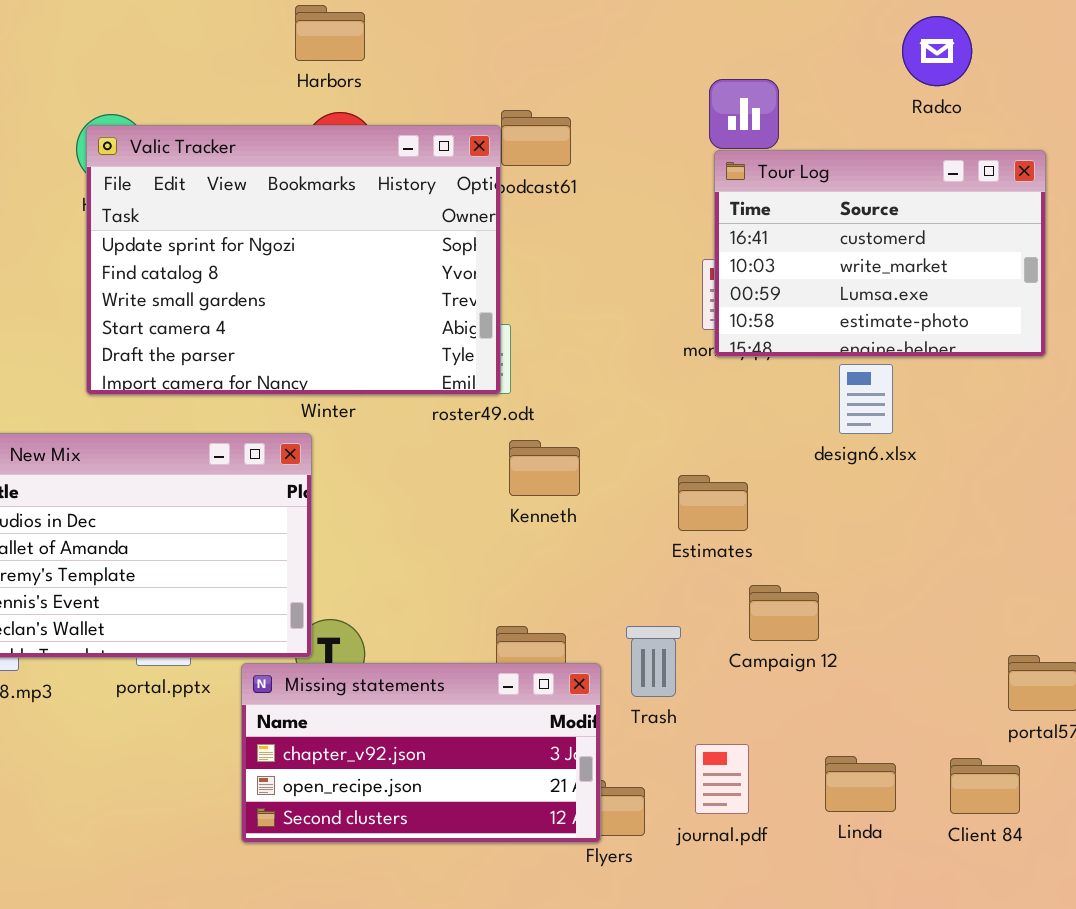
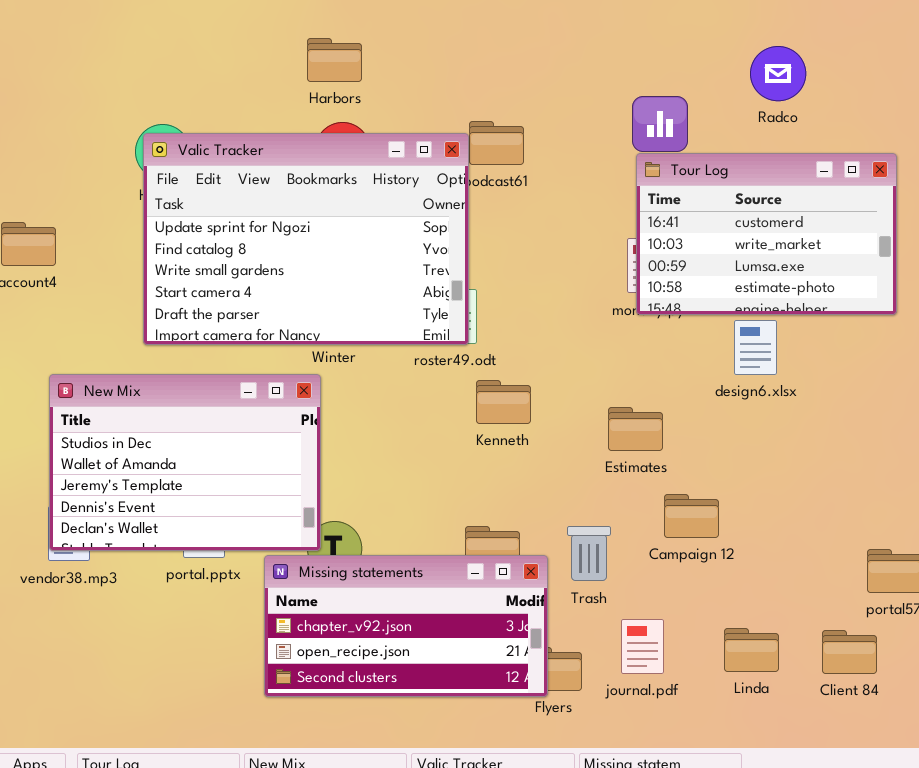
Radco: [902,16,972,86] -> [750,46,806,101], moved

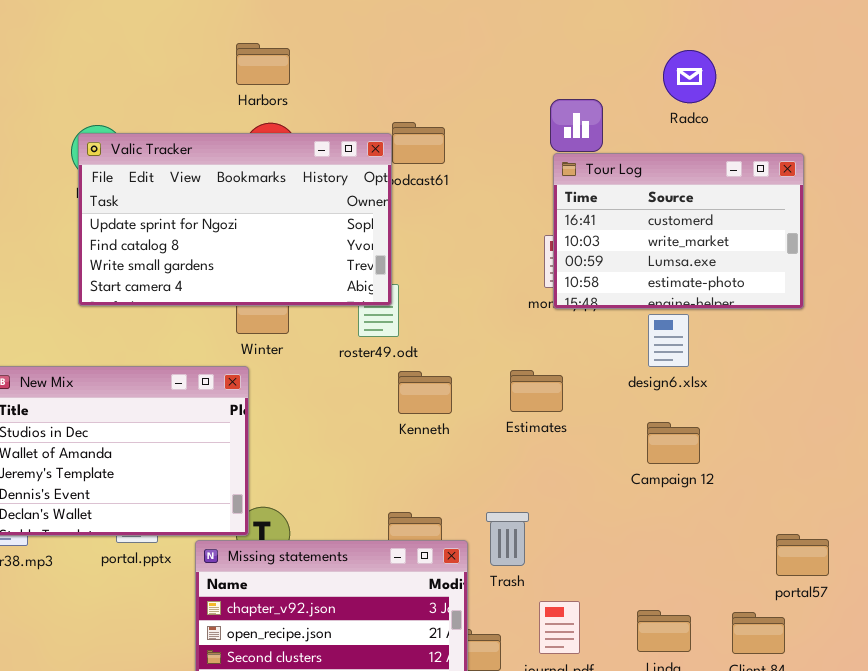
Valic Tracker: [143,133,469,345] -> [78,133,392,306], resized
Estimates: [608,407,663,451] -> [510,370,563,412], moved
Campaign 12: [664,494,719,538] -> [647,422,700,464], moved

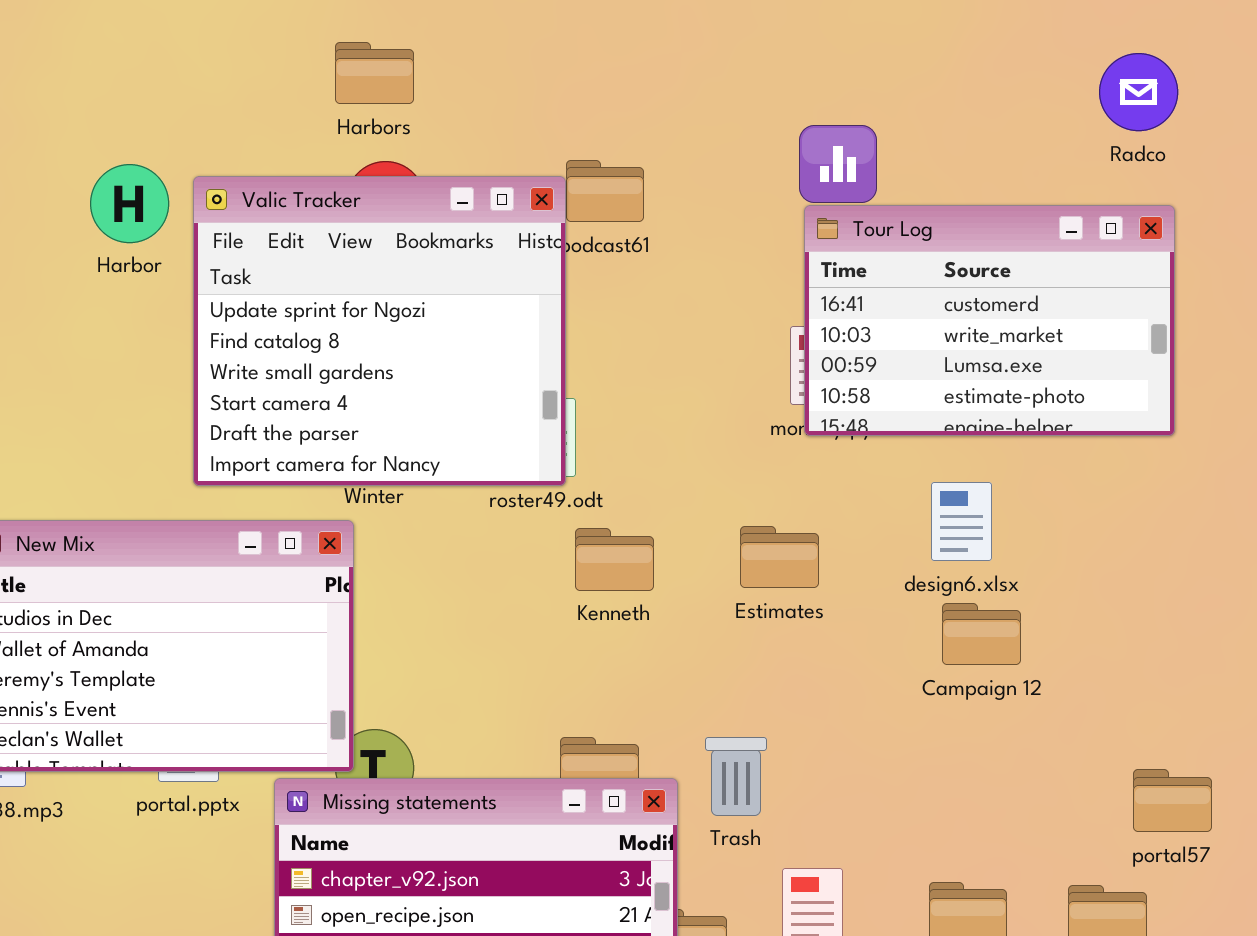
Radco: [663,50,716,103] -> [1099,53,1178,131], moved
Valic Tracker: [78,133,392,306] -> [193,176,566,486], resized
design6.xlsx: [648,314,689,367] -> [931,482,992,561], moved

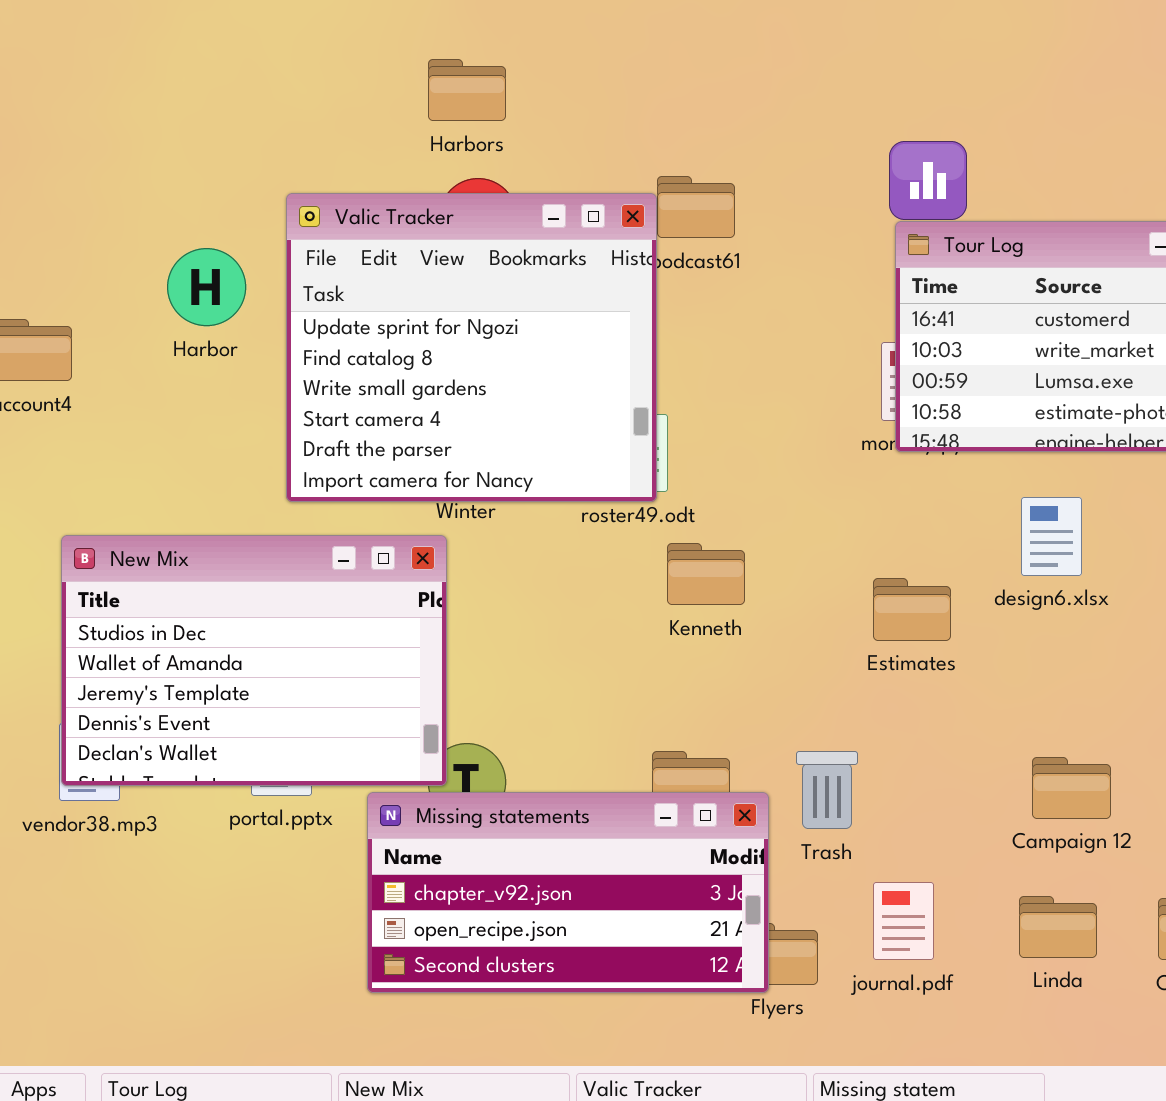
Harbor: [90,164,169,243] -> [167,248,246,326], moved
Estimates: [740,526,819,588] -> [873,578,951,641], moved
Campaign 12: [942,603,1021,665] -> [1032,757,1111,819], moved

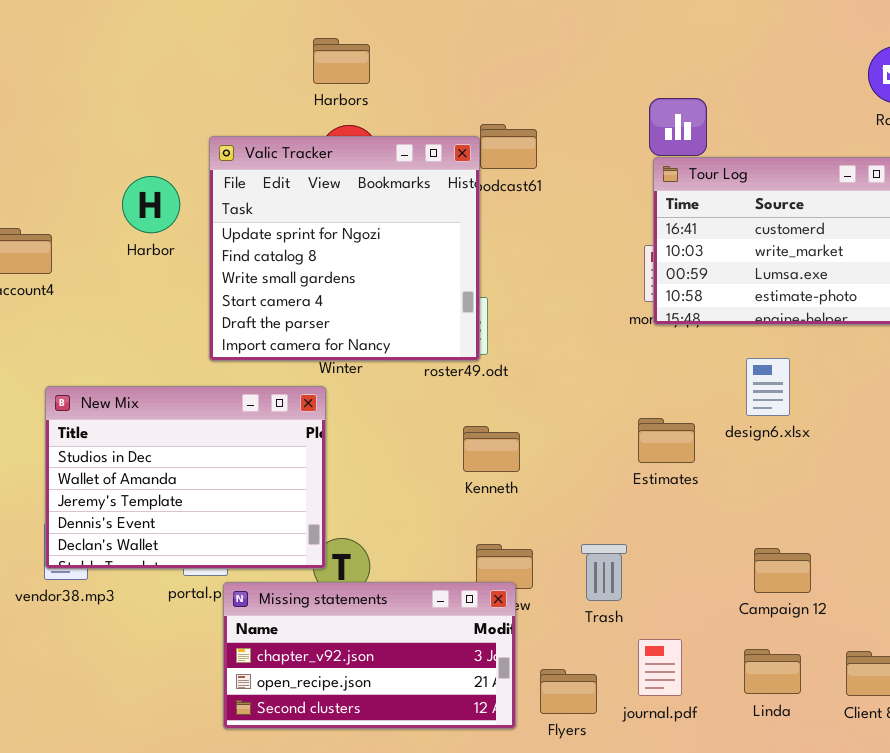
Kenneth: [667,543,745,605] -> [463,426,520,472], moved
Missing statements: [367,792,769,993] -> [223,582,516,729], moved

